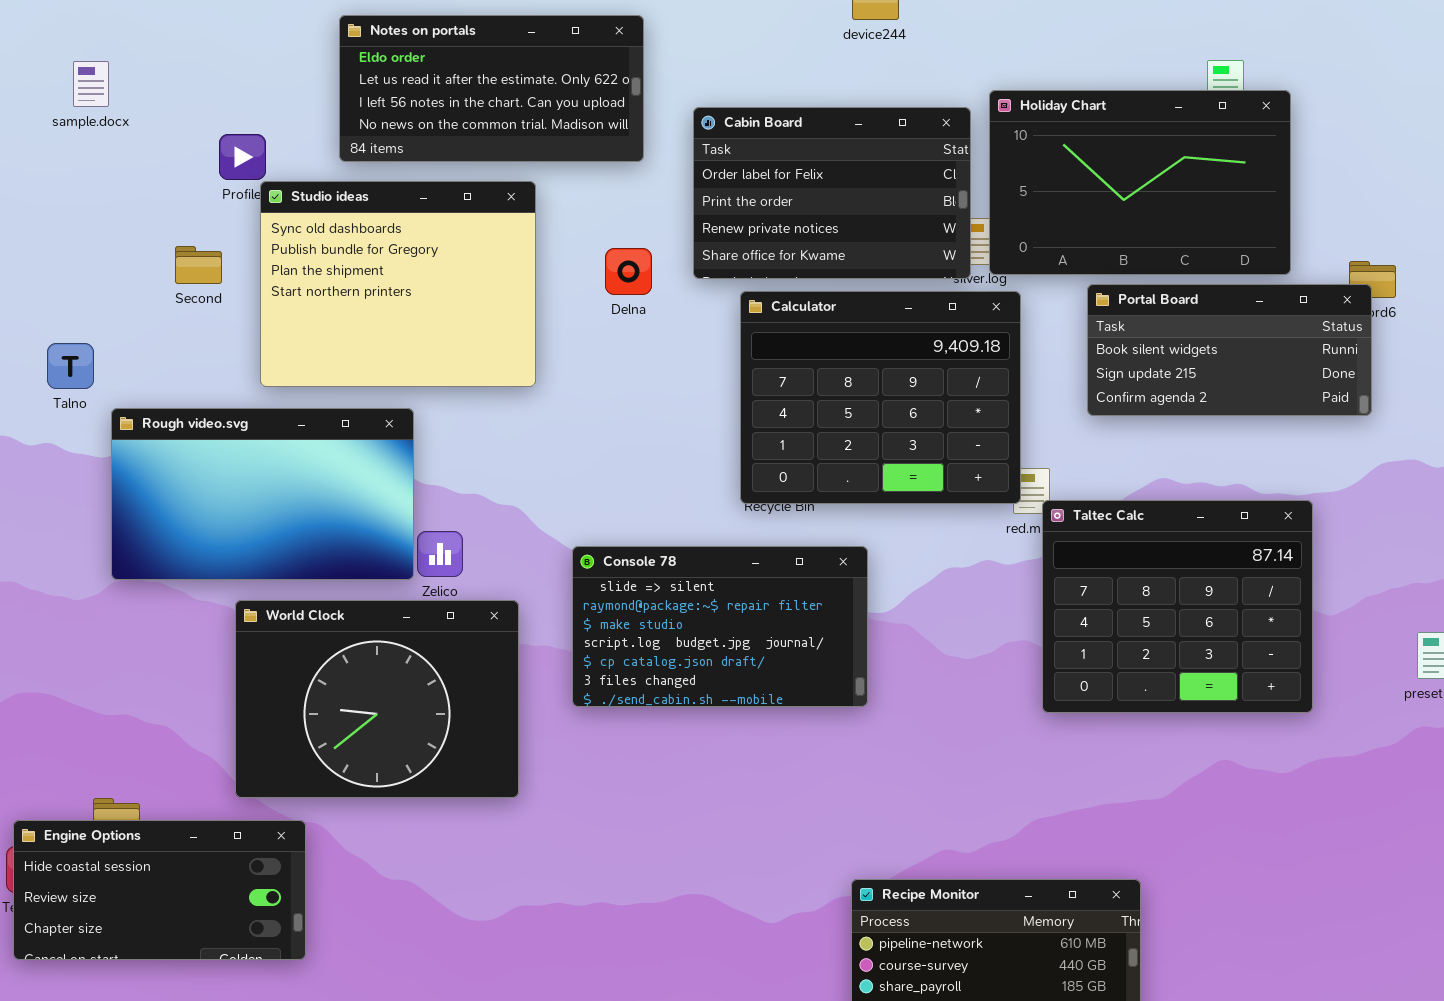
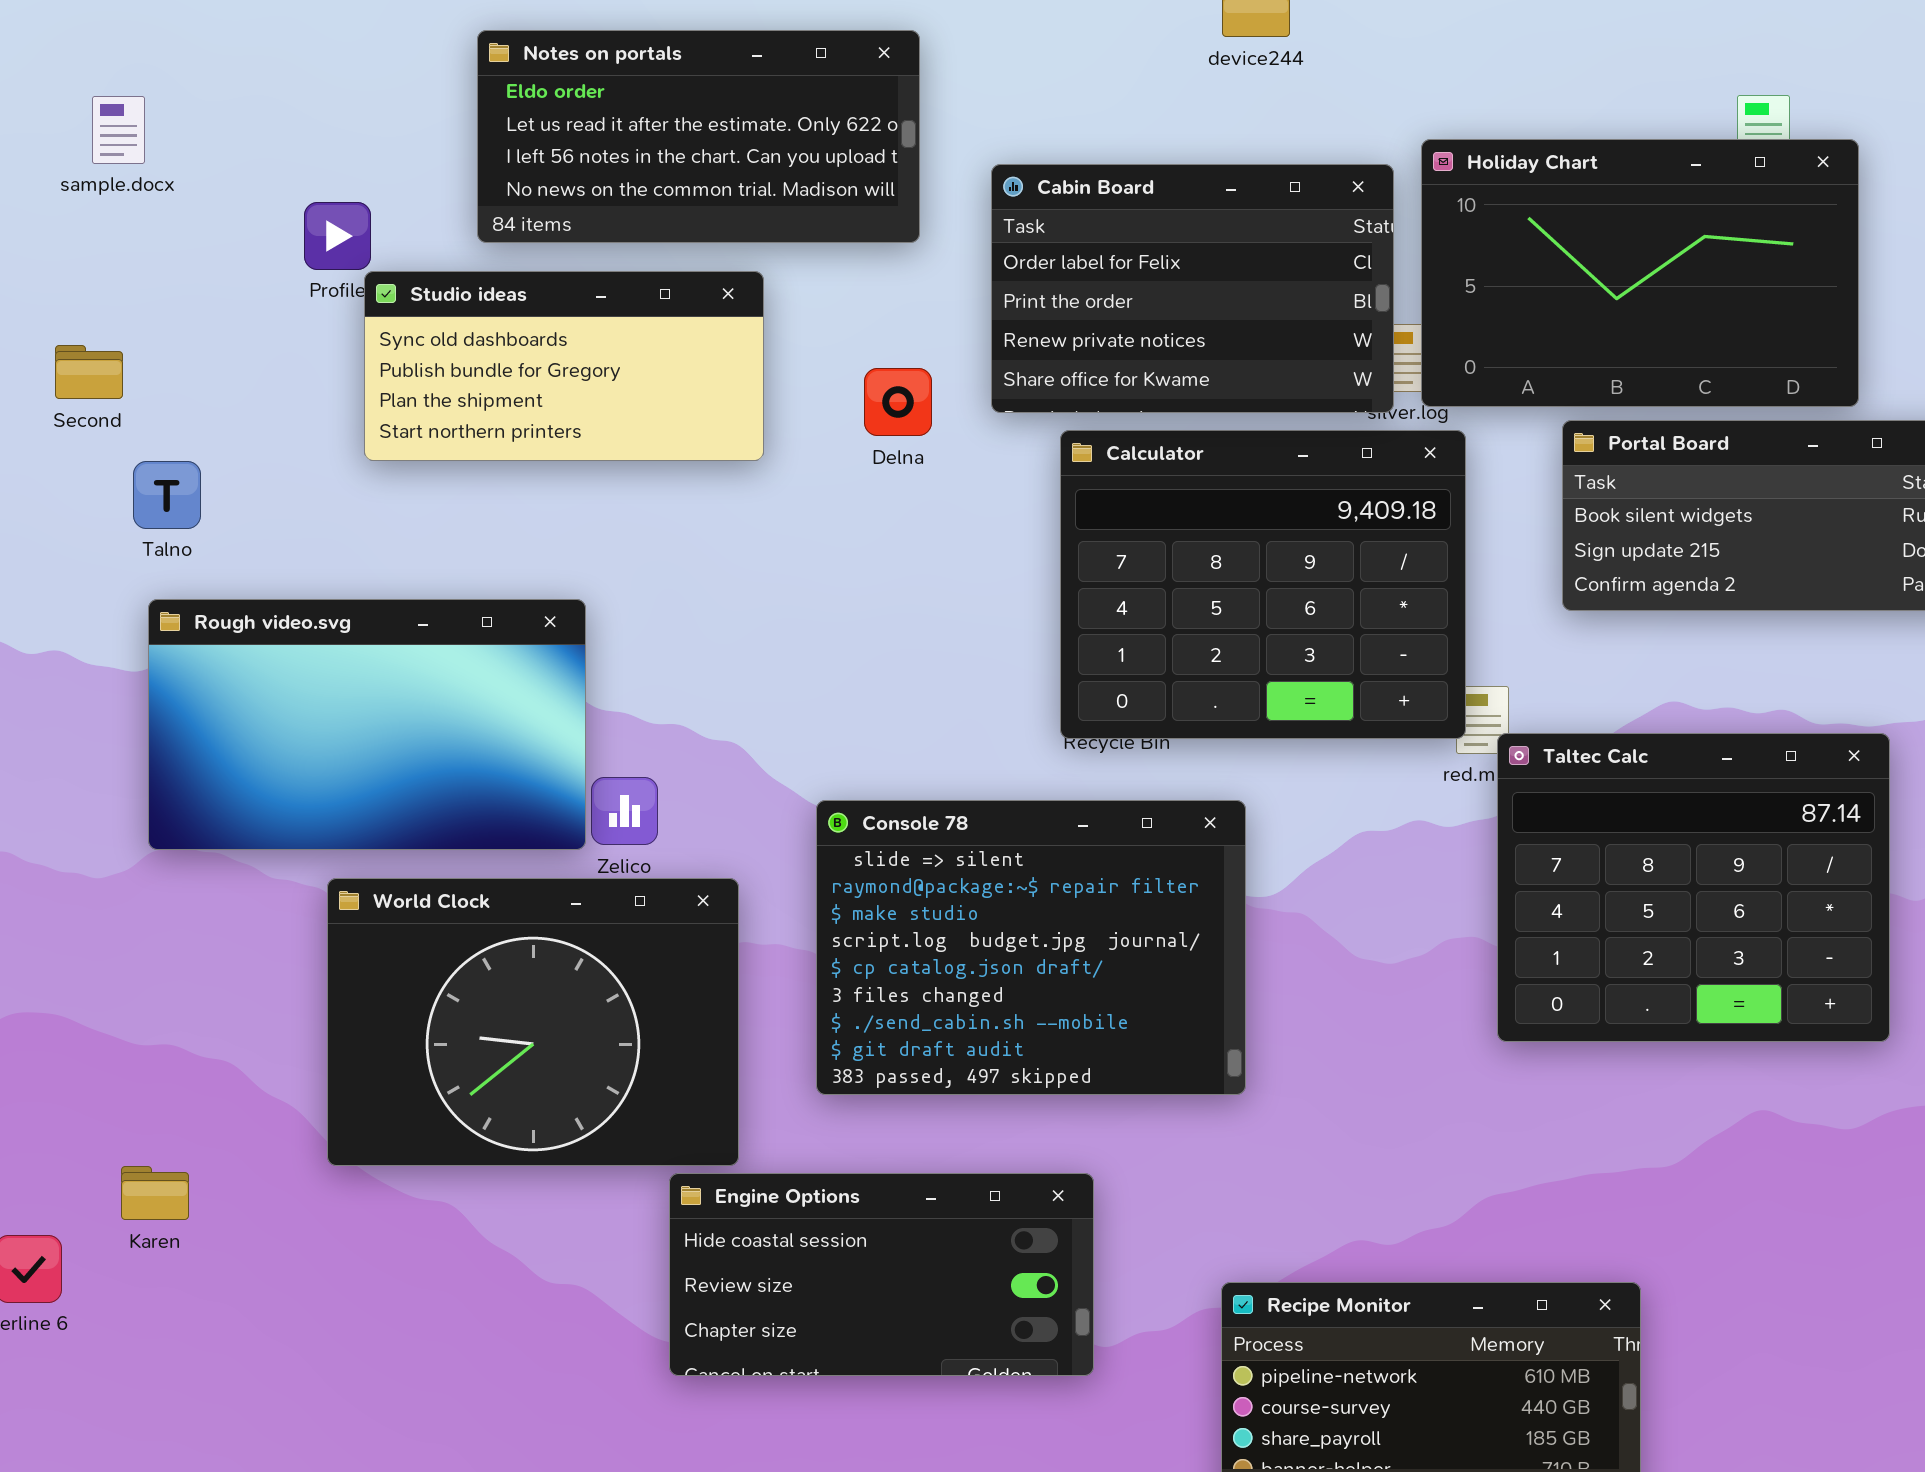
Studio ideas: [260,181,536,387] -> [364,271,764,461], resized
Second: [175,246,222,284] -> [55,345,123,399], moved
Talno: [47,343,94,389] -> [133,461,201,529], moved
Console 78: [572,546,868,707] -> [816,800,1246,1095], resized
Engine Options: [13,820,306,960] -> [669,1173,1094,1376], moved

